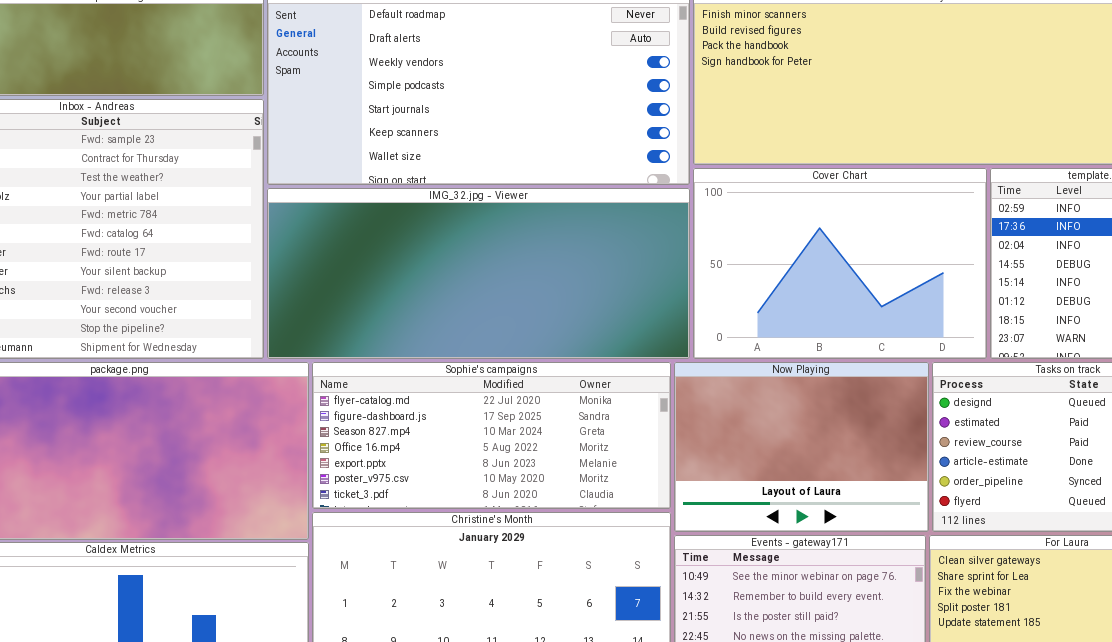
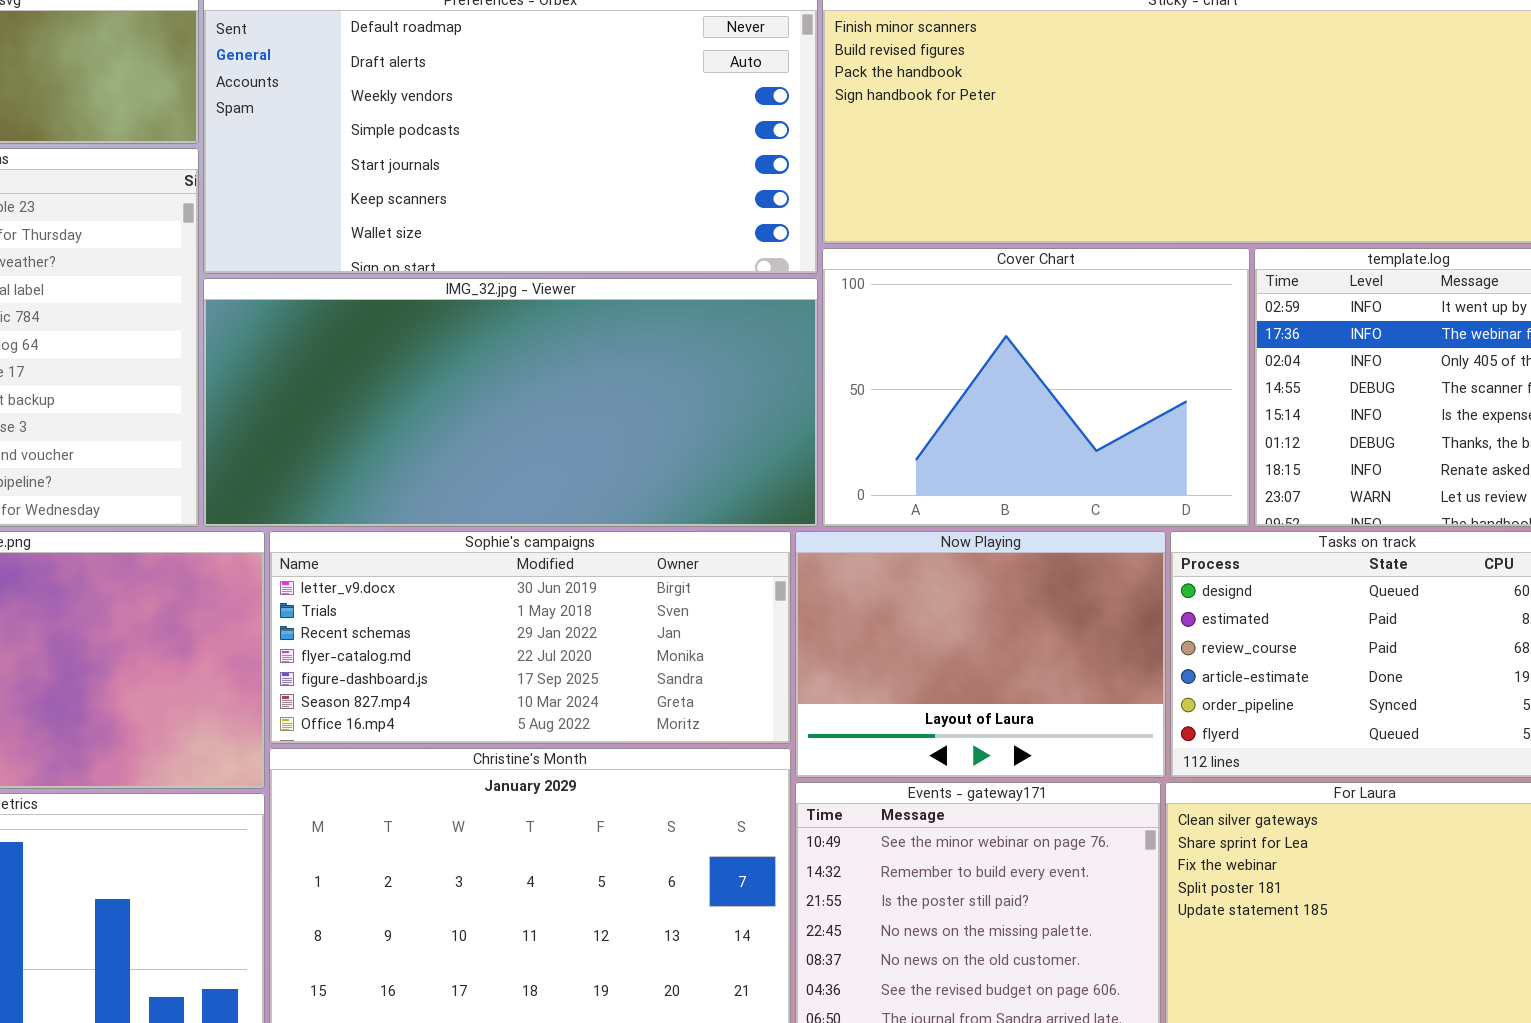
Sophie's campaigns: [312,362,671,509] -> [269,531,791,744], scrolled up 3 rows

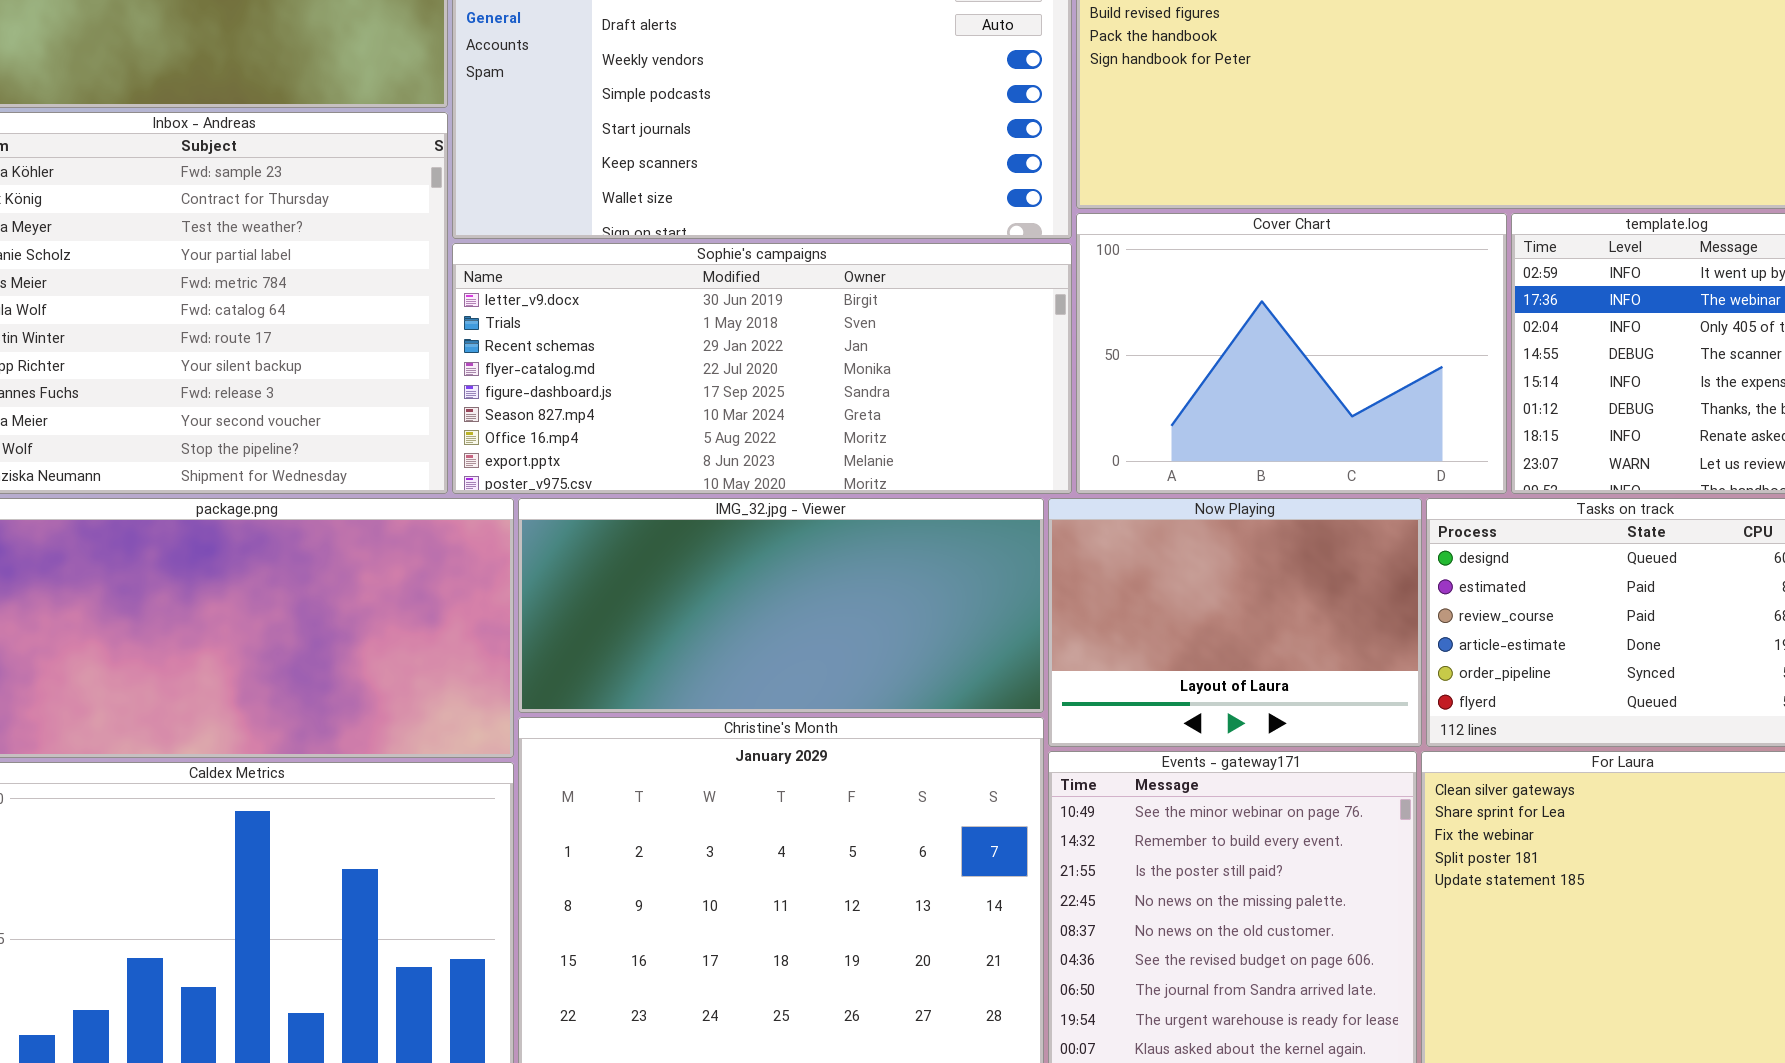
IMG_32.jpg - Viewer: [203,278,818,527] -> [518,498,1044,713], moved, resized
Sophie's campaigns: [269,531,791,744] -> [452,243,1072,494], moved, resized

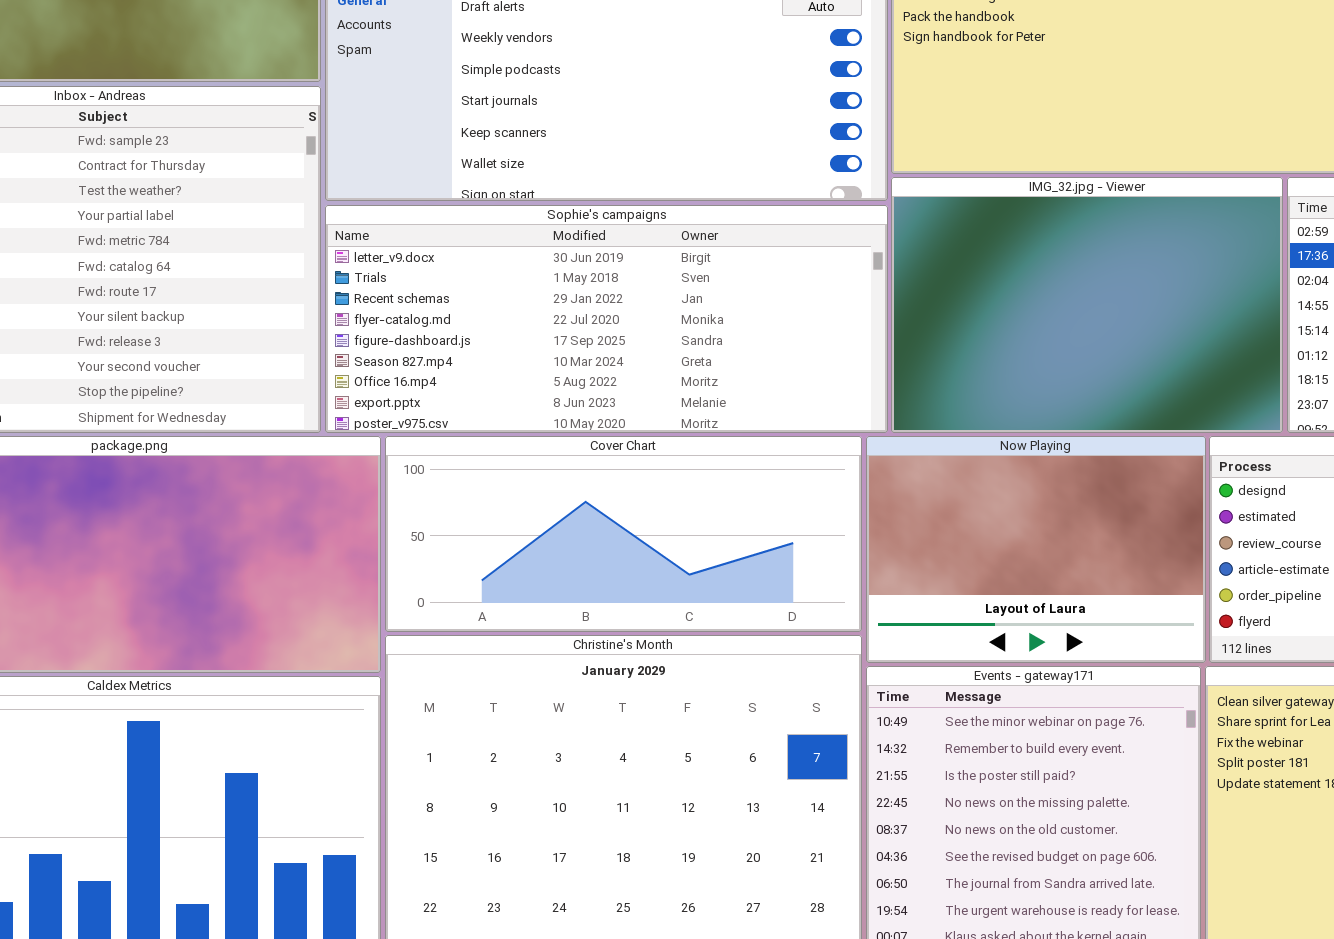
Cover Chart: [1076,213,1507,494] -> [385,436,862,632], moved, resized
IMG_32.jpg - Viewer: [518,498,1044,713] -> [891,177,1283,433], moved, resized

